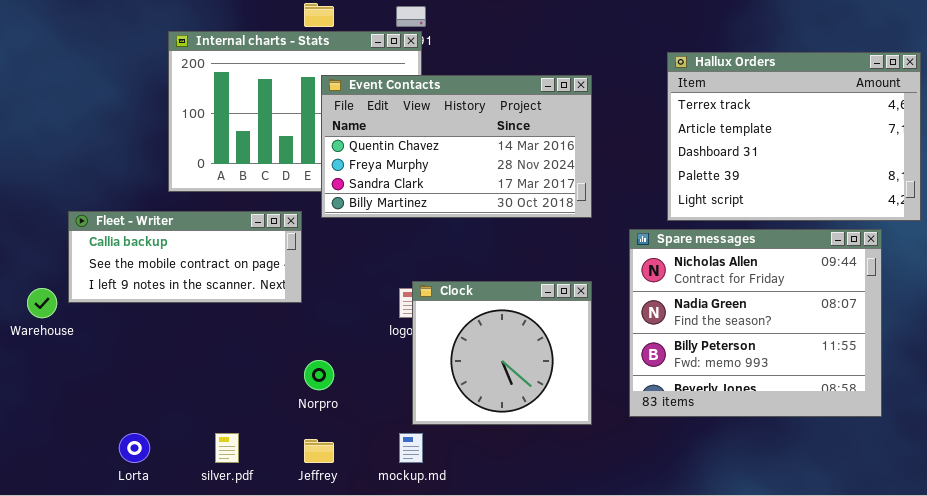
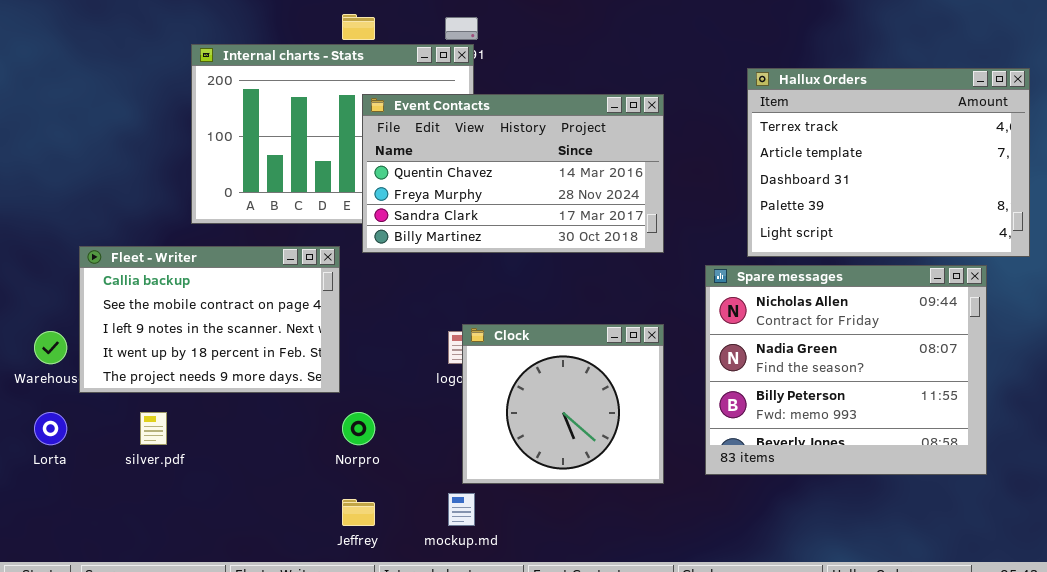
Fleet - Writer: [68,211,302,303] -> [79,246,340,393], resized
Lorta: [119,433,150,463] -> [34,412,67,445], moved
silver.pdf: [215,433,239,463] -> [140,412,167,445], moved

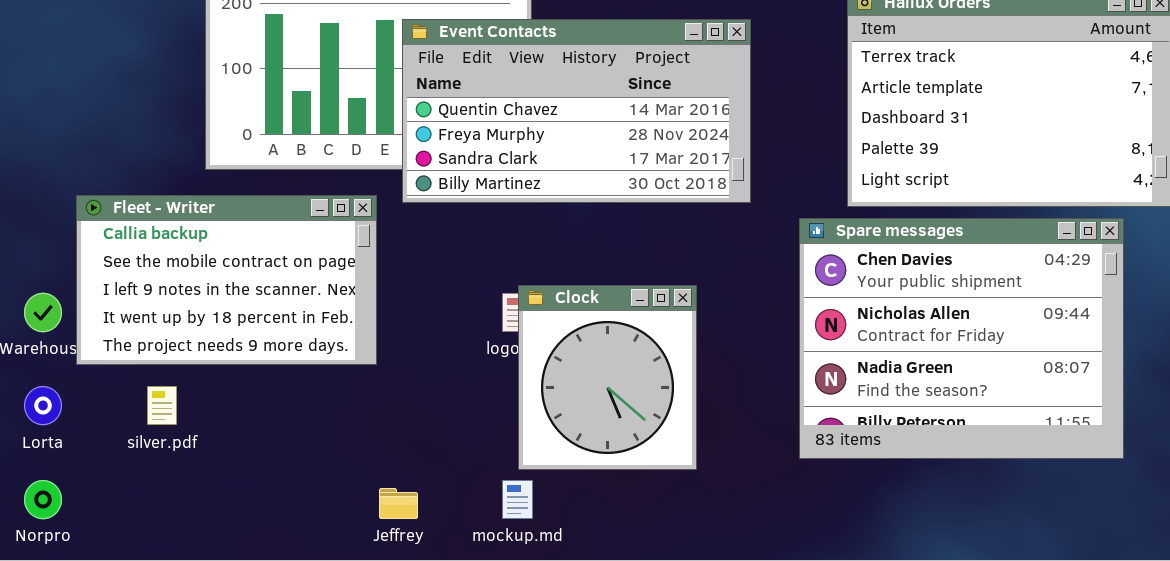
Spare messages: [705,265,987,475] -> [799,218,1124,459], scrolled up 1 row
Clock: [462,324,664,484] -> [518,285,697,470], resized
Norpro: [342,412,375,445] -> [24,480,62,519], moved

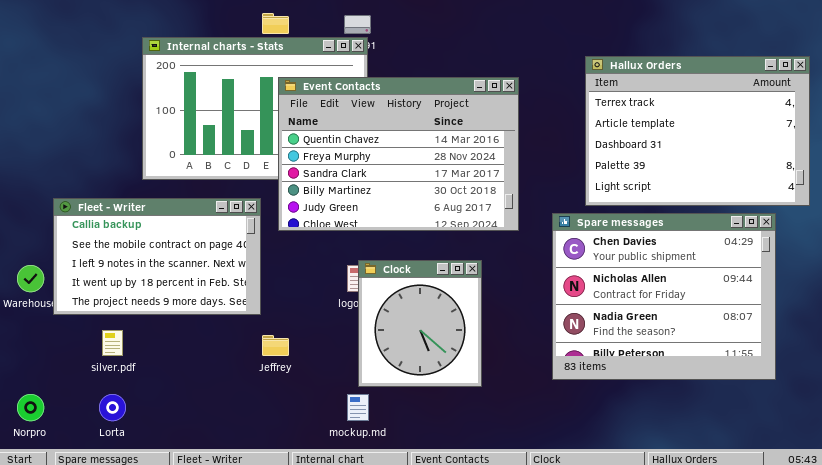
Event Contacts: [402,19,751,203] -> [278,77,519,231], resized
Lorta: [24,386,62,425] -> [99,394,126,421], moved
Jeffrey: [379,488,418,519] -> [262,335,289,356], moved

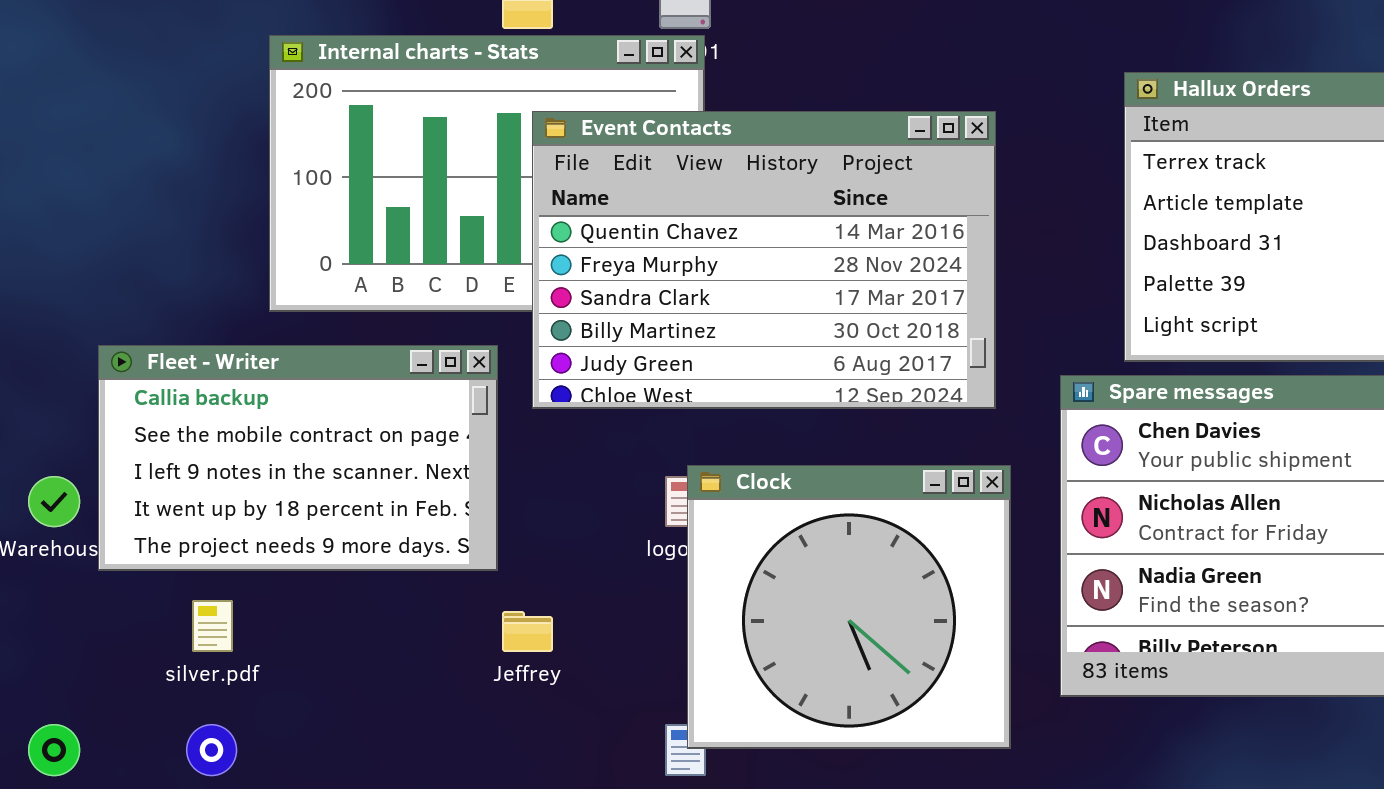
Clock: [358,260,482,387] -> [687,465,1011,749], resized

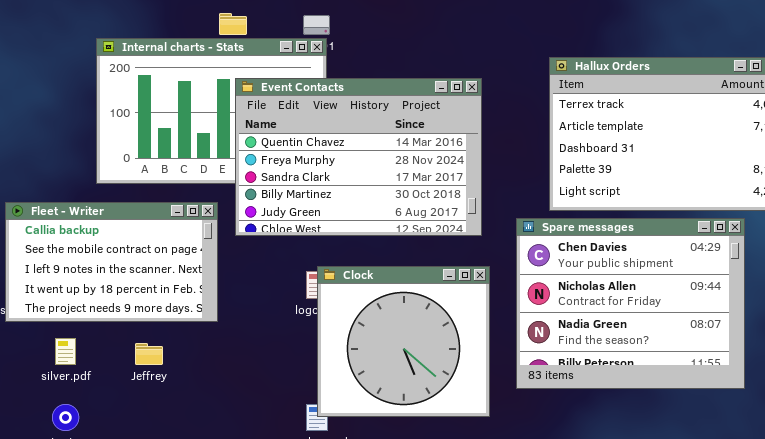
Jeffrey: [502,611,553,652] -> [135,343,163,365], moved

